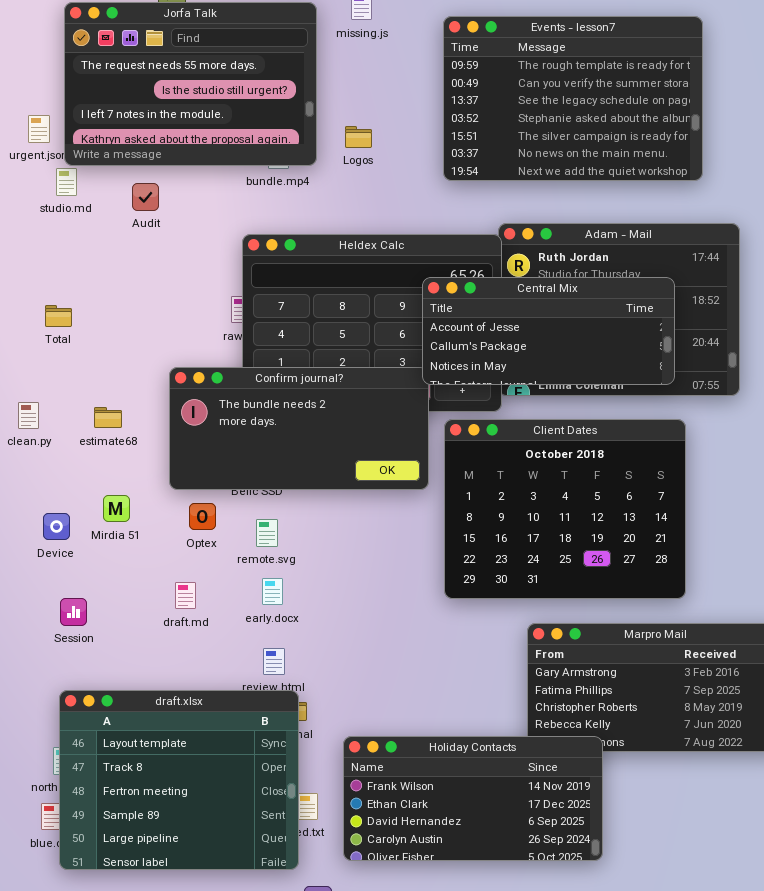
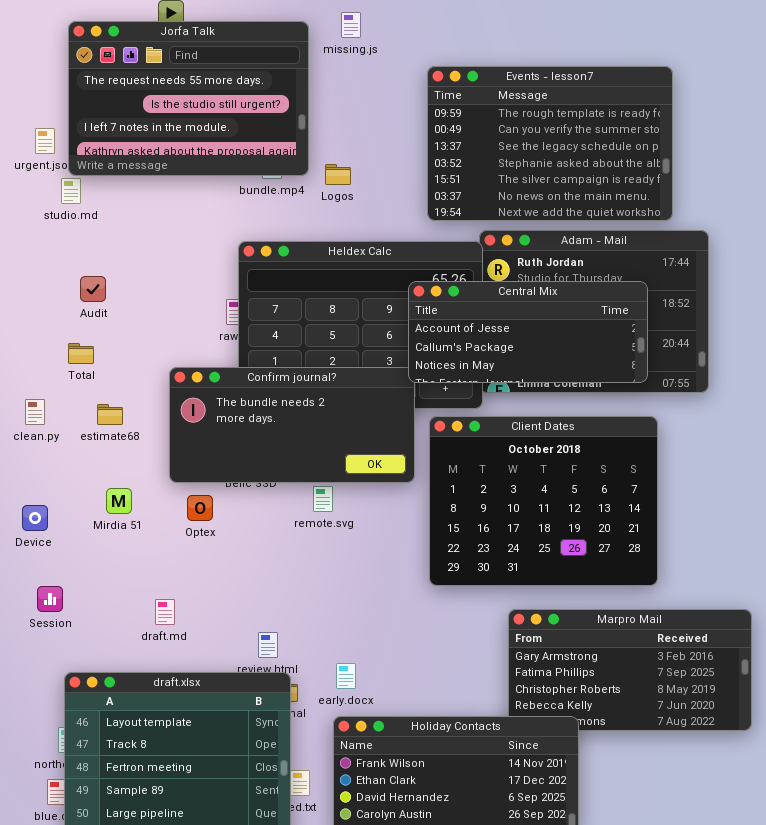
Events - lesson7: [443,16,703,181] -> [427,66,673,221], moved
Logos: [345,126,372,148] -> [325,164,351,185], moved
Audit: [132,183,159,211] -> [80,276,106,302], moved
Total: [45,305,72,327] -> [68,343,94,364], moved
Device: [43,513,70,540] -> [22,505,48,531], moved
remote.svg: [256,519,278,547] -> [313,486,333,512], moved
early.docx: [262,578,283,605] -> [336,663,356,689], moved
draft.md: [175,582,196,609] -> [155,599,175,625], moved
Session: [60,598,87,626] -> [37,586,63,612], moved

